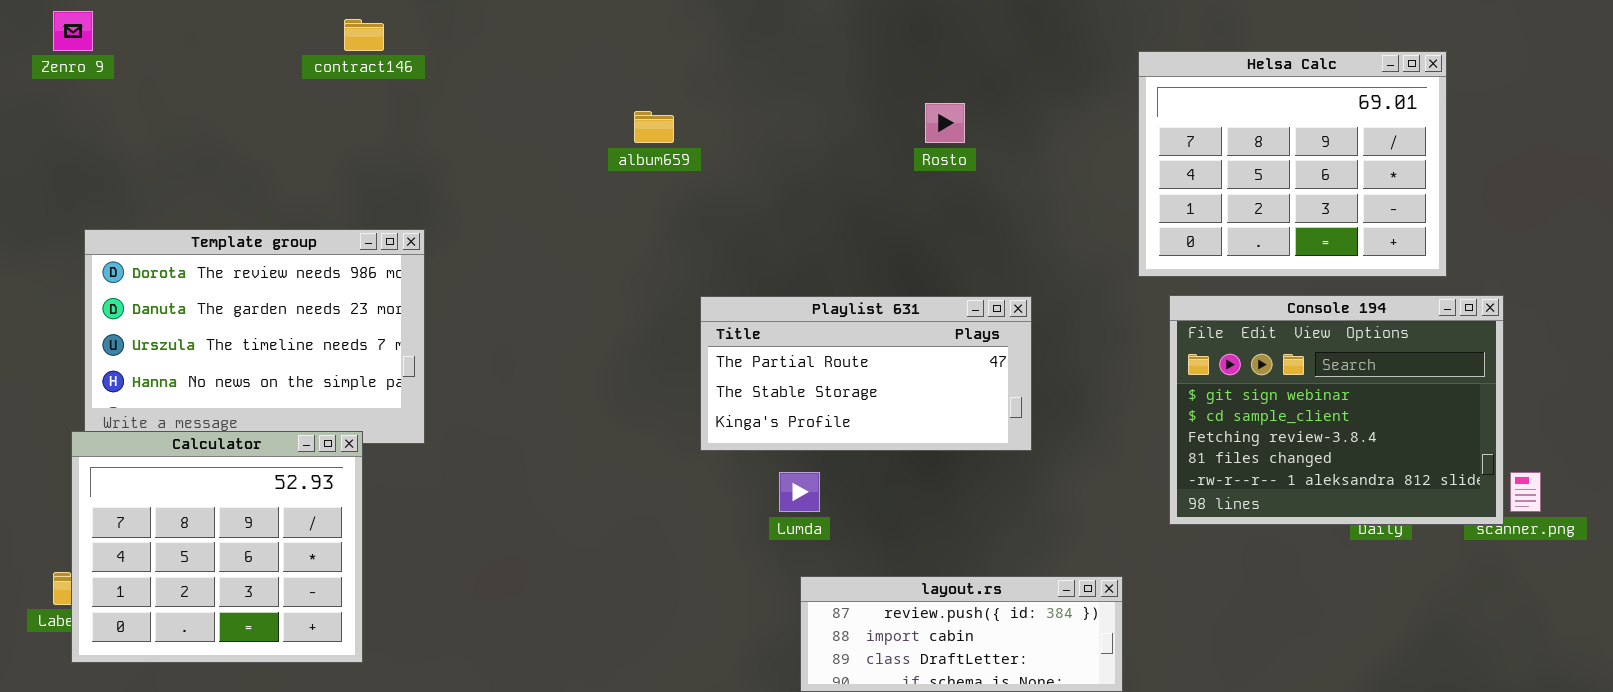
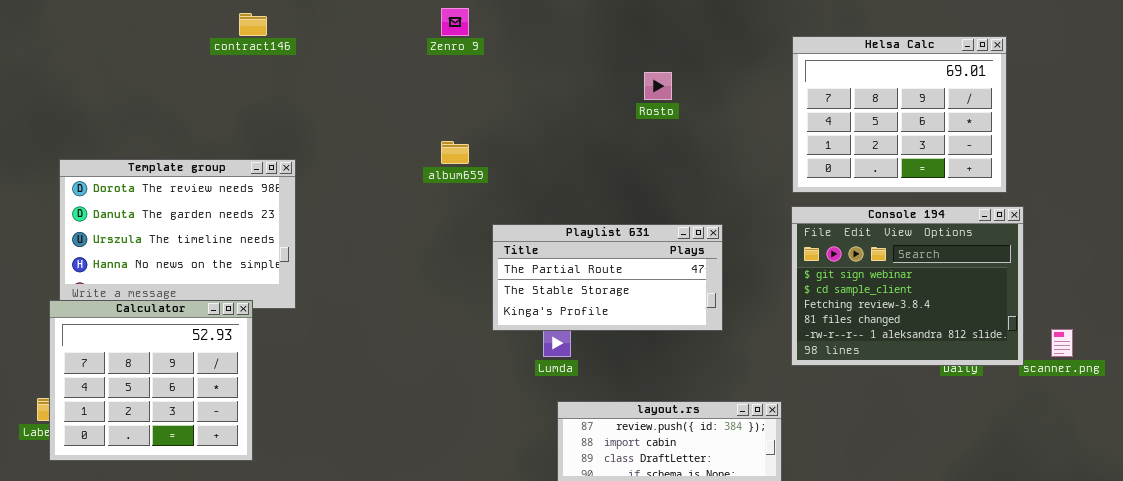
Zenro 9: [53,11,93,51] -> [441,8,469,36], moved
album659: [634,111,674,143] -> [441,141,469,164], moved
Console 194: [1169,295,1504,525] -> [791,206,1024,366], moved
Playlist 631: [700,296,1032,451] -> [492,224,723,331], moved

